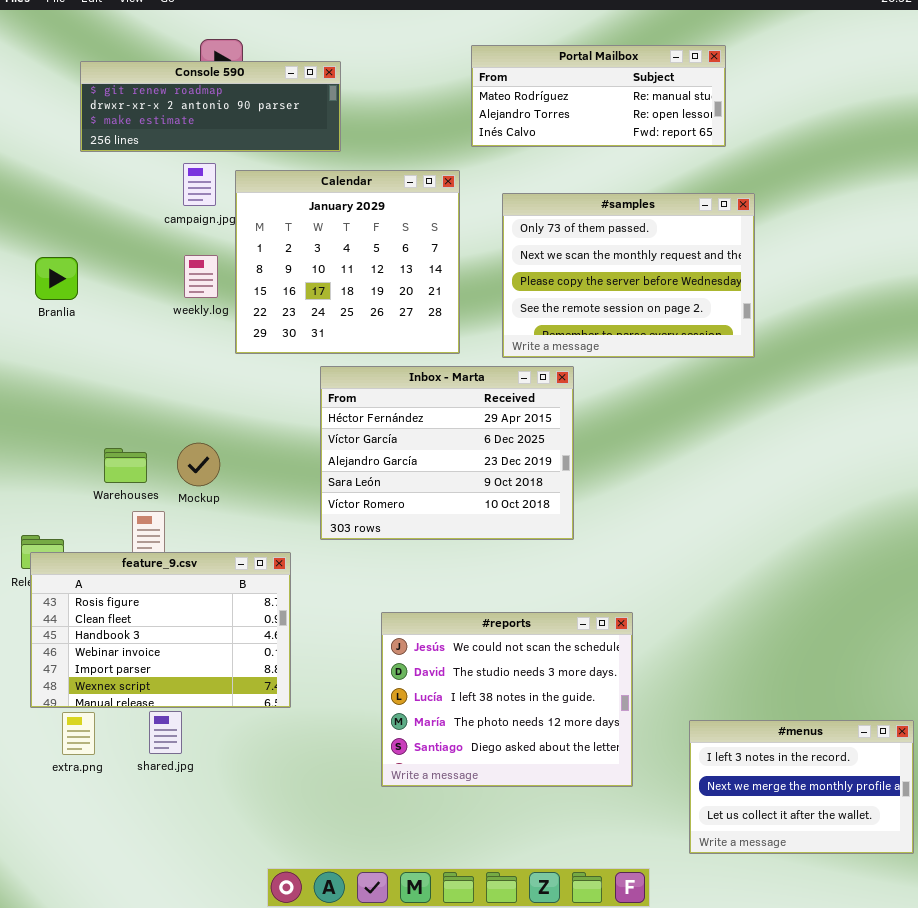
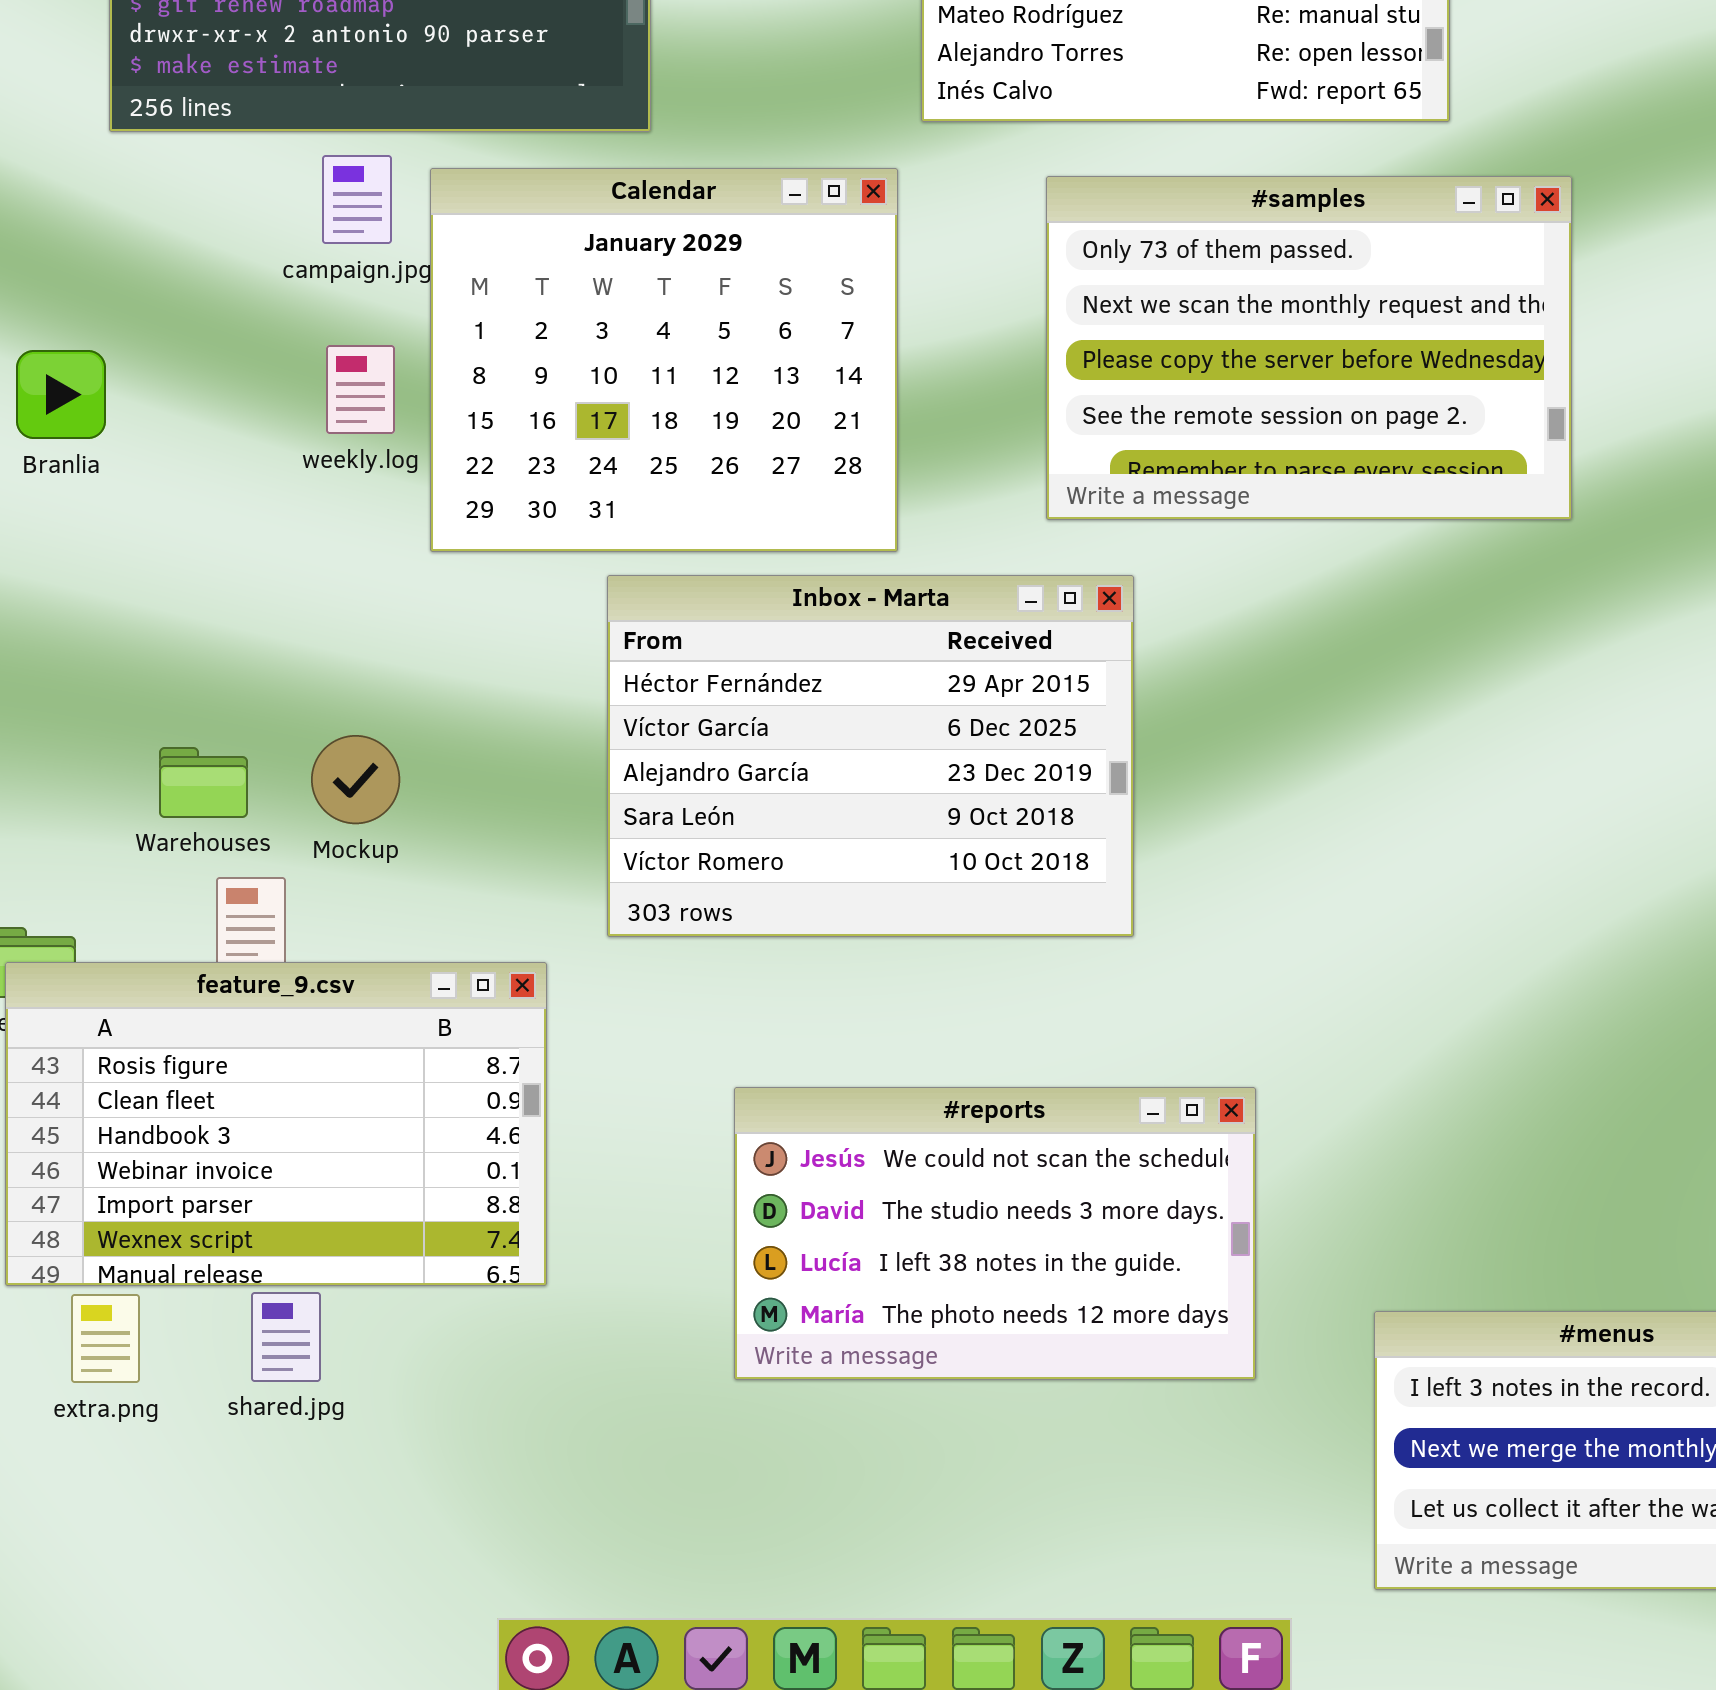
#samples: [502,193,755,358] -> [1046,176,1572,520], moved
#reports: [381,612,633,787] -> [734,1087,1256,1380], resized

